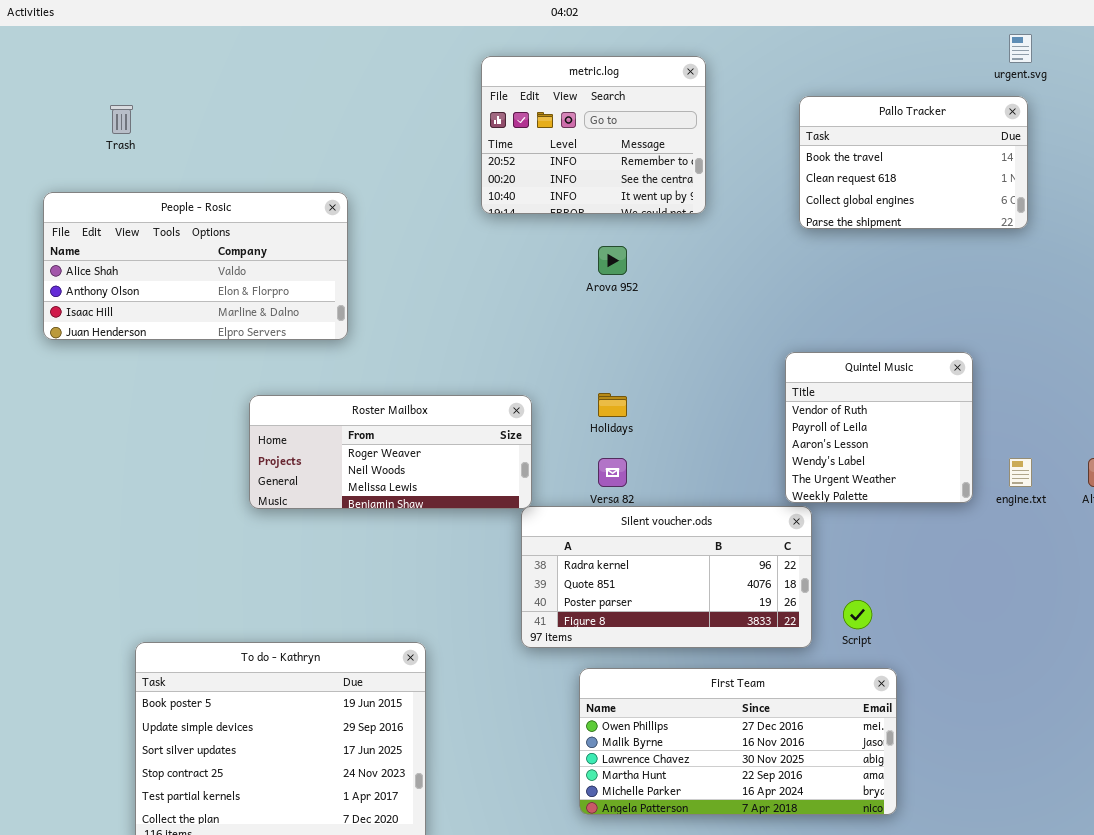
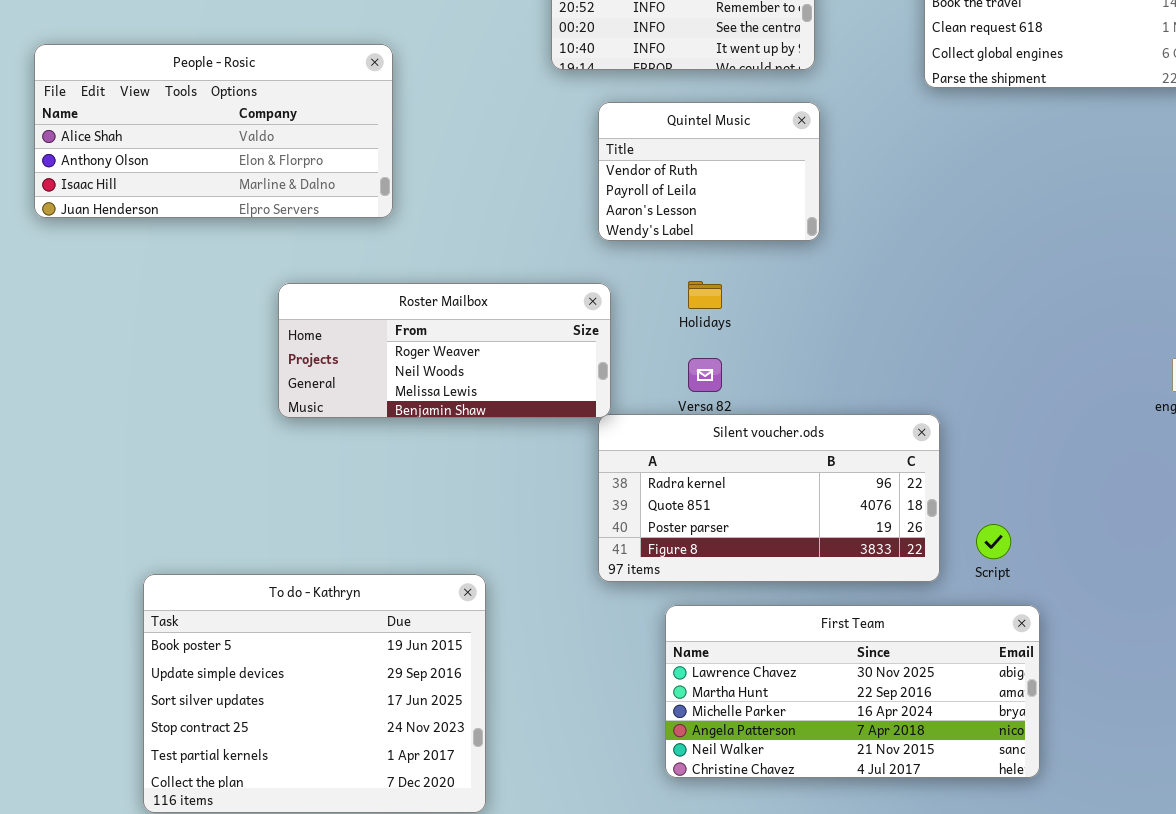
Quintel Music: [785,352,973,503] -> [598,102,820,241], moved, resized
First Team: [579,668,897,815] -> [665,605,1040,778], scrolled down 2 rows

